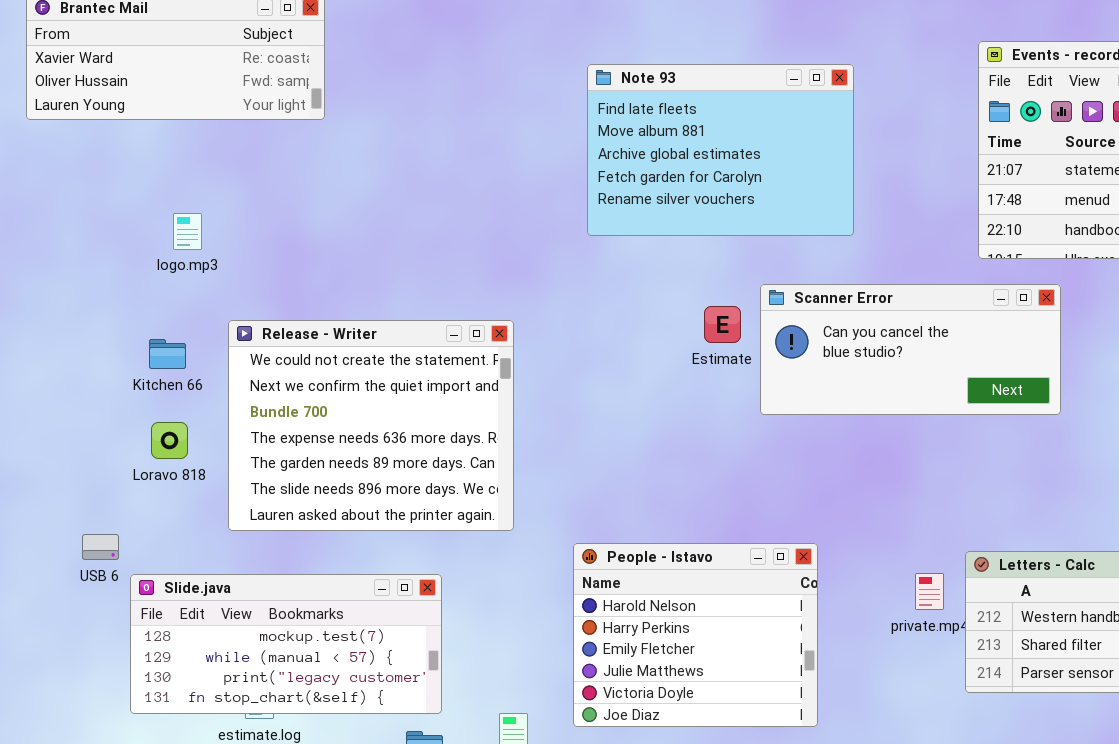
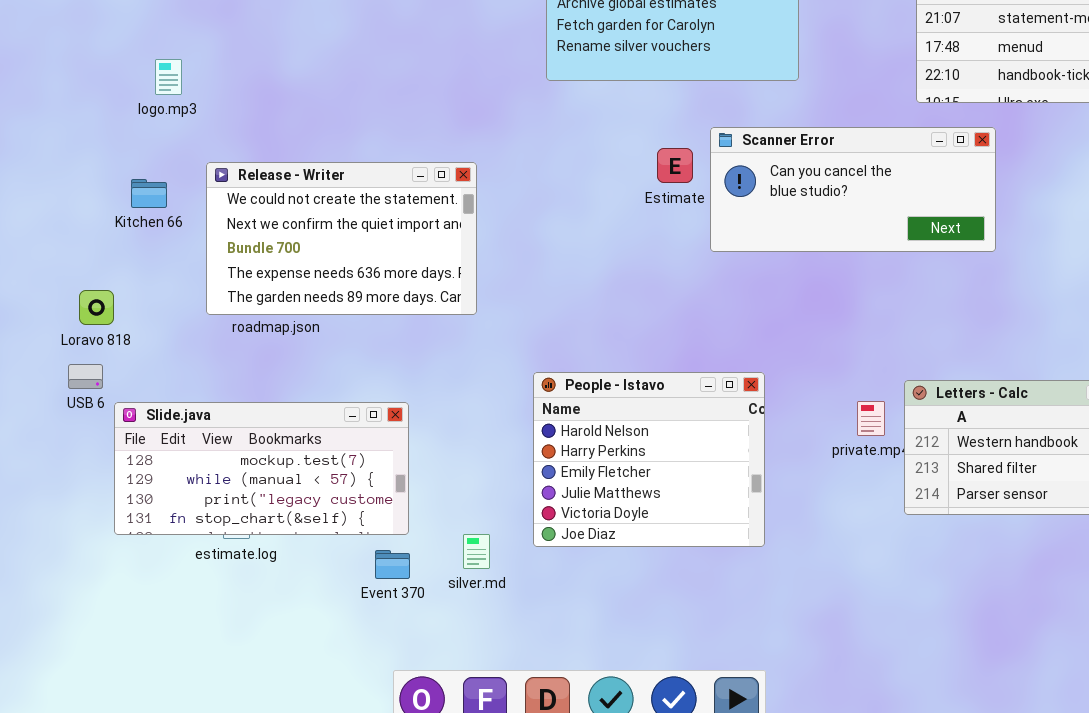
Release - Writer: [228,320,514,531] -> [206,162,477,315], resized
Loravo 818: [151,422,188,459] -> [79,290,114,325], moved

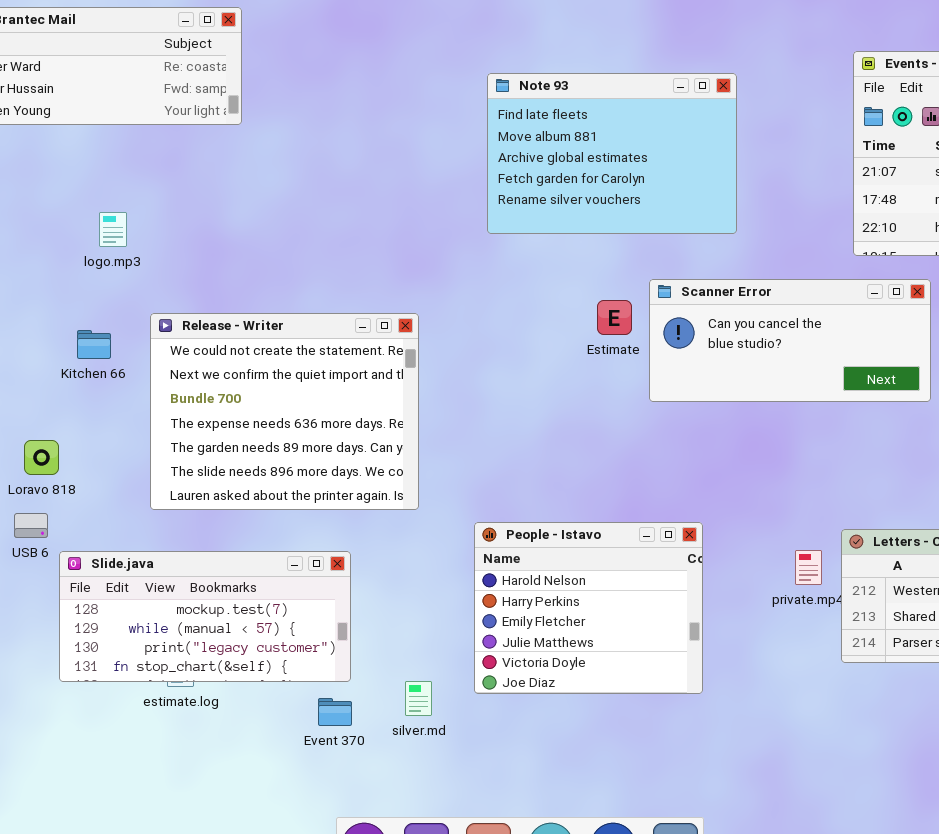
Release - Writer: [206,162,477,315] -> [150,313,419,510], resized

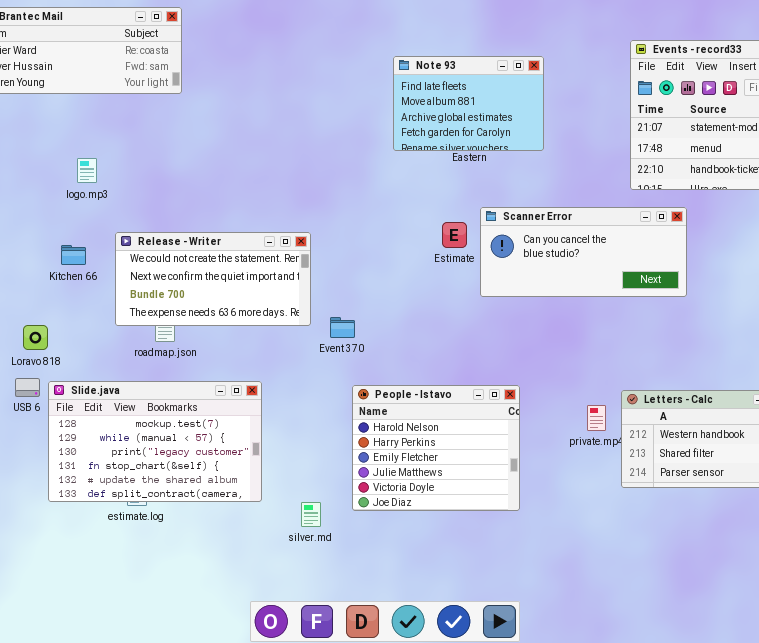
Note 93: [487,73,737,234] -> [393,56,544,151], resized
Release - Writer: [150,313,419,510] -> [115,232,311,326], resized
Slide.java: [59,551,351,682] -> [48,381,262,502], resized
Event 370: [318,698,352,726] -> [330,317,355,338], moved

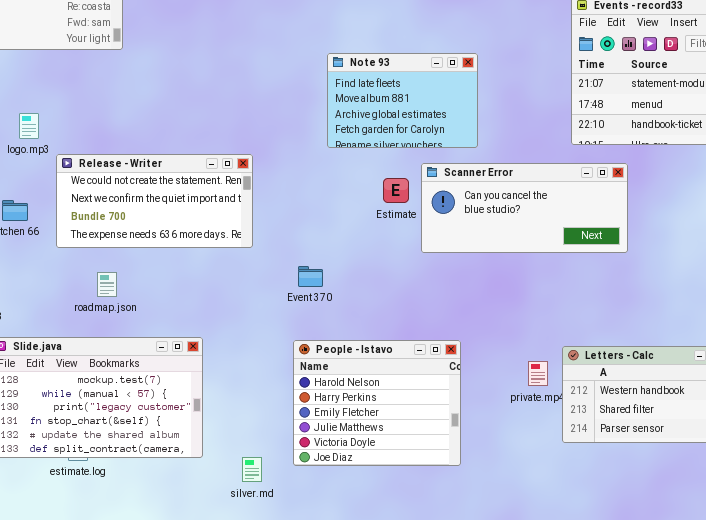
Note 93: [393,56,544,151] -> [327,53,478,148], moved
Release - Writer: [115,232,311,326] -> [56,154,253,248], moved
Event 370: [330,317,355,338] -> [298,266,323,287], moved

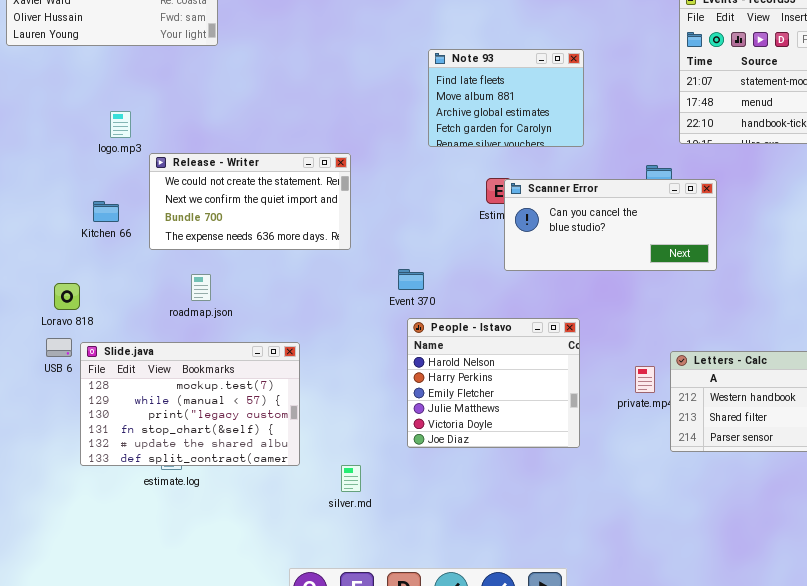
Scanner Error: [421,163,628,253] -> [504,179,717,271], moved
People - Istavo: [293,340,461,466] -> [407,318,580,448], moved

